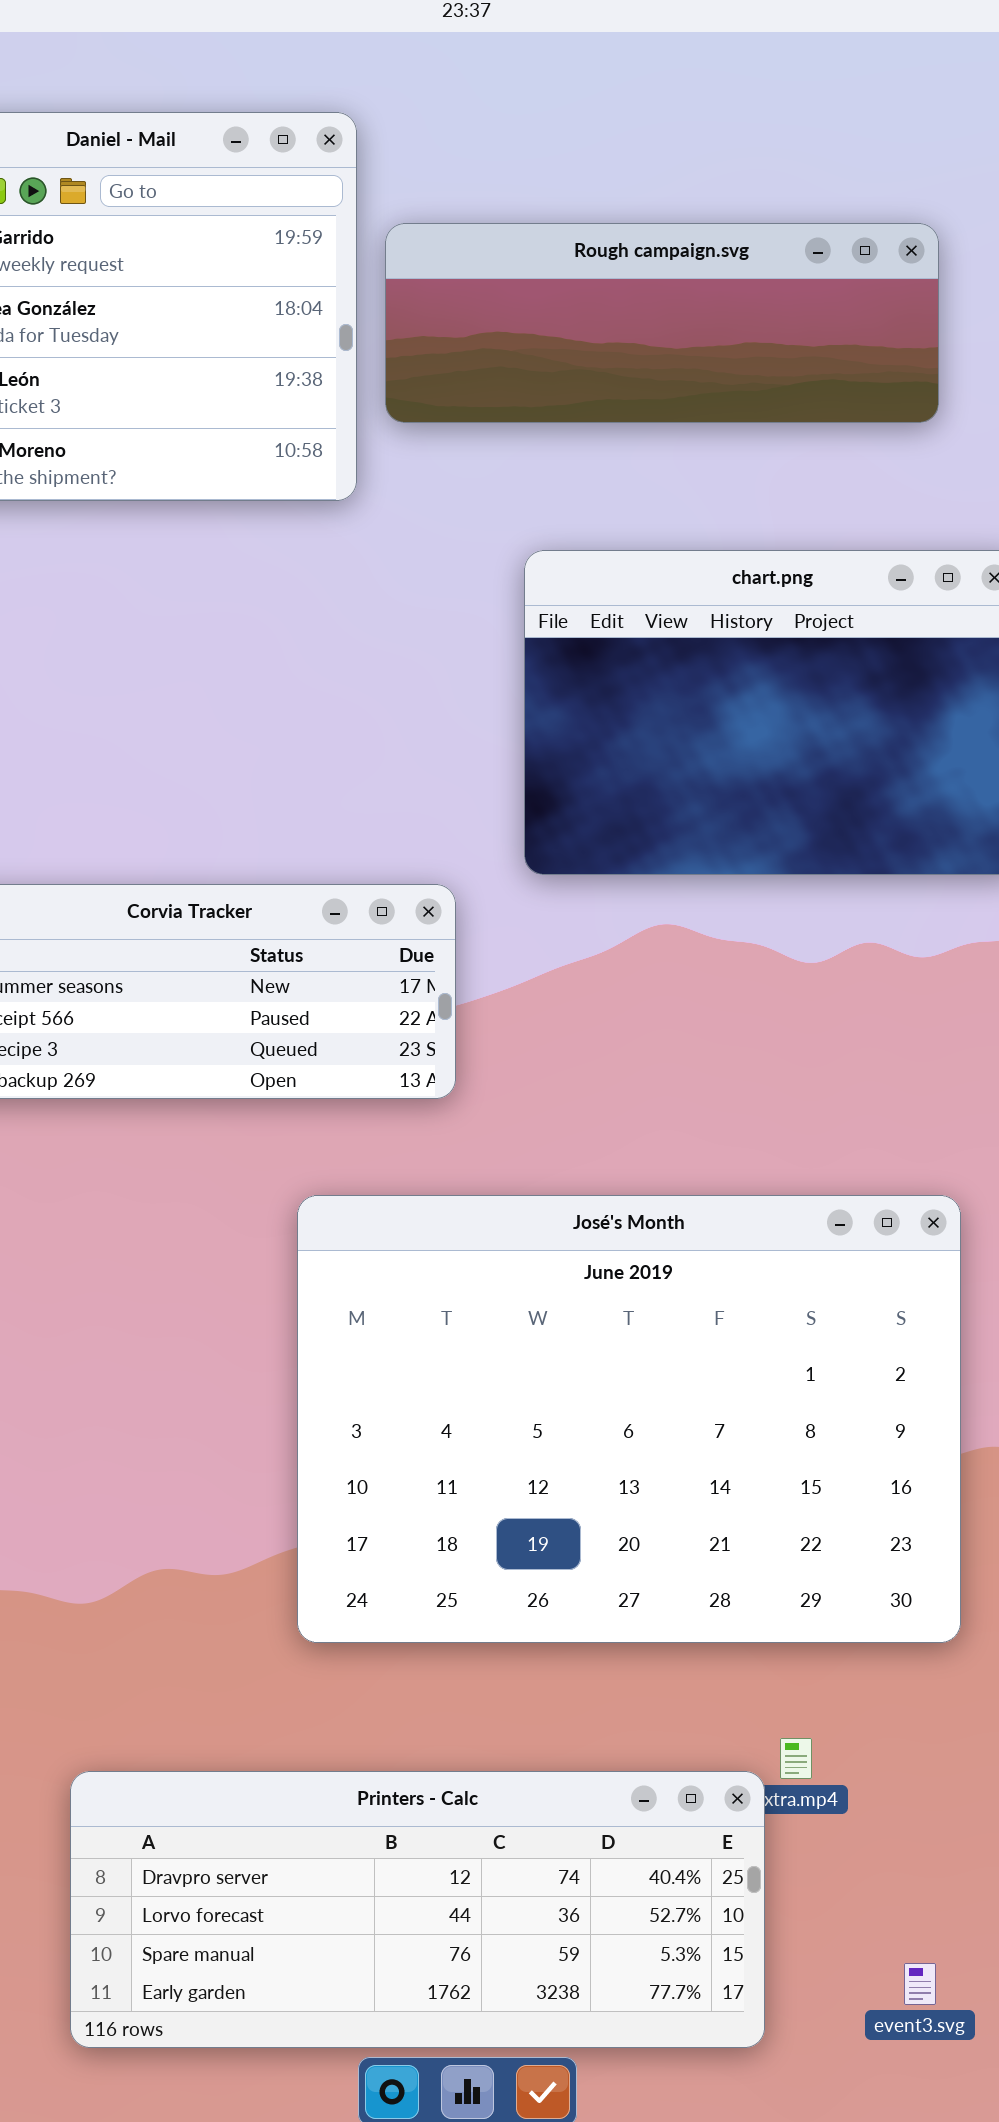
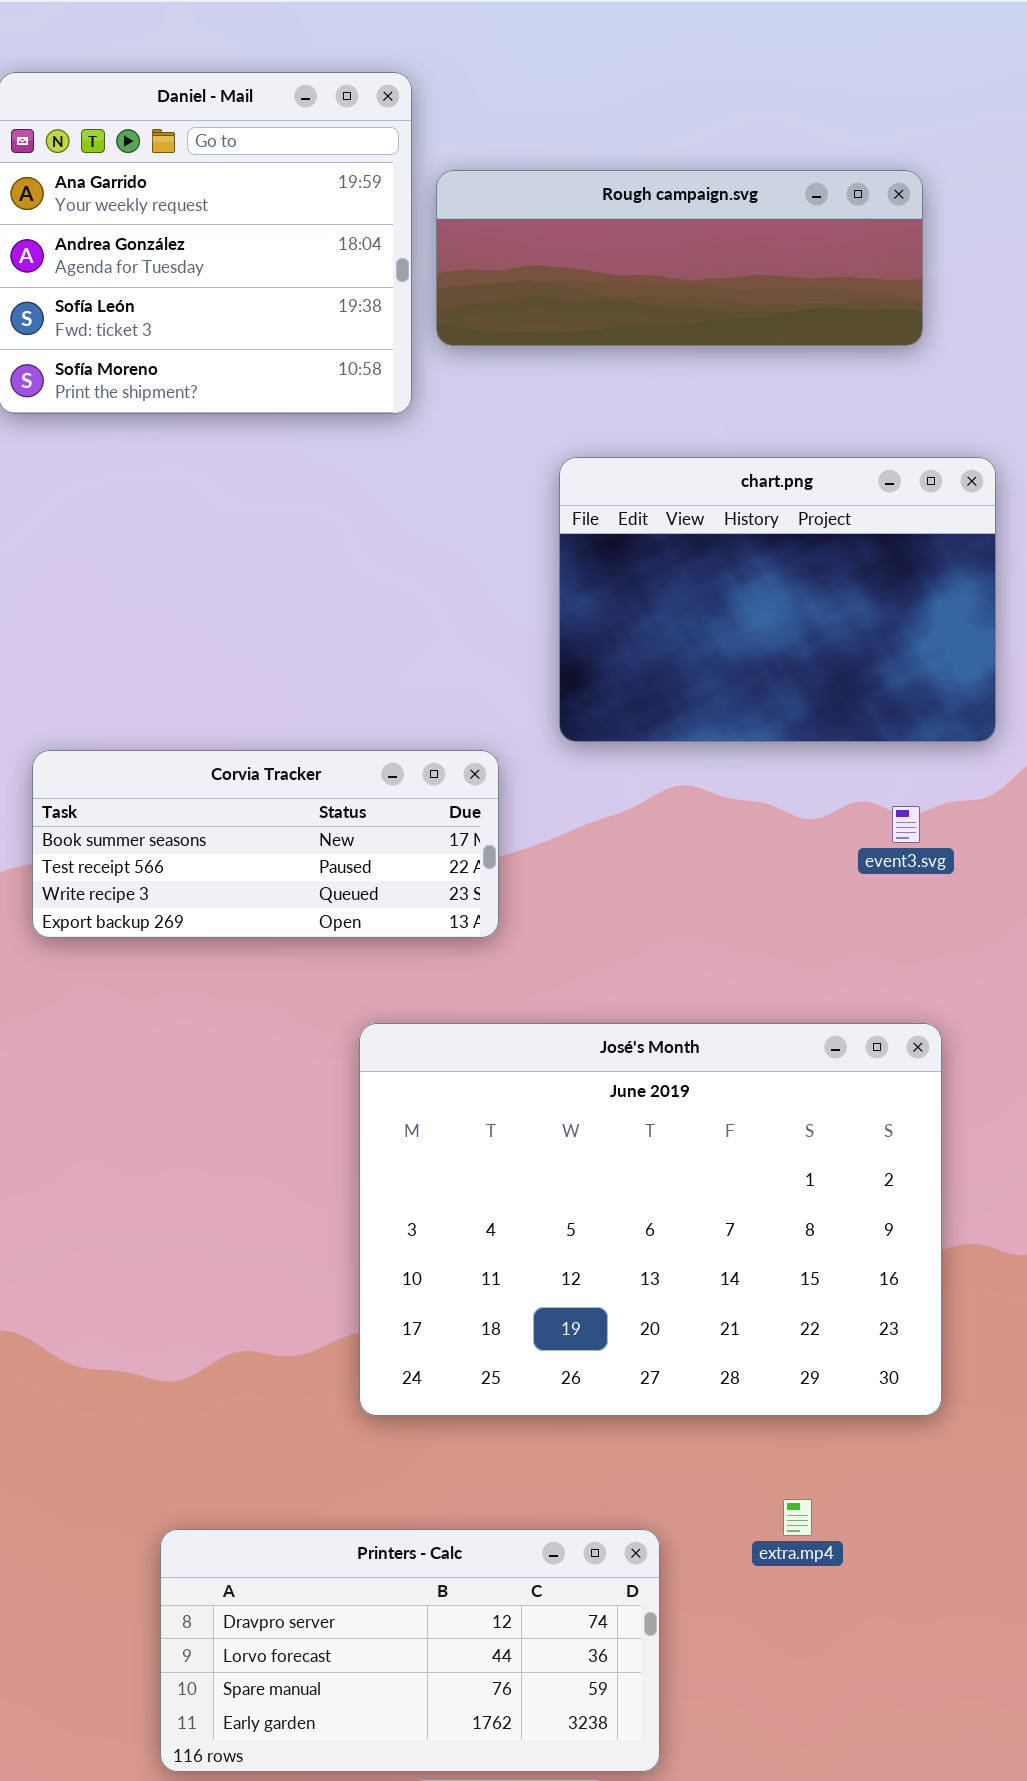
Printers - Calc: [70,1771,765,2048] -> [160,1529,660,1772], resized
event3.svg: [904,1963,936,2005] -> [892,806,920,843], moved

